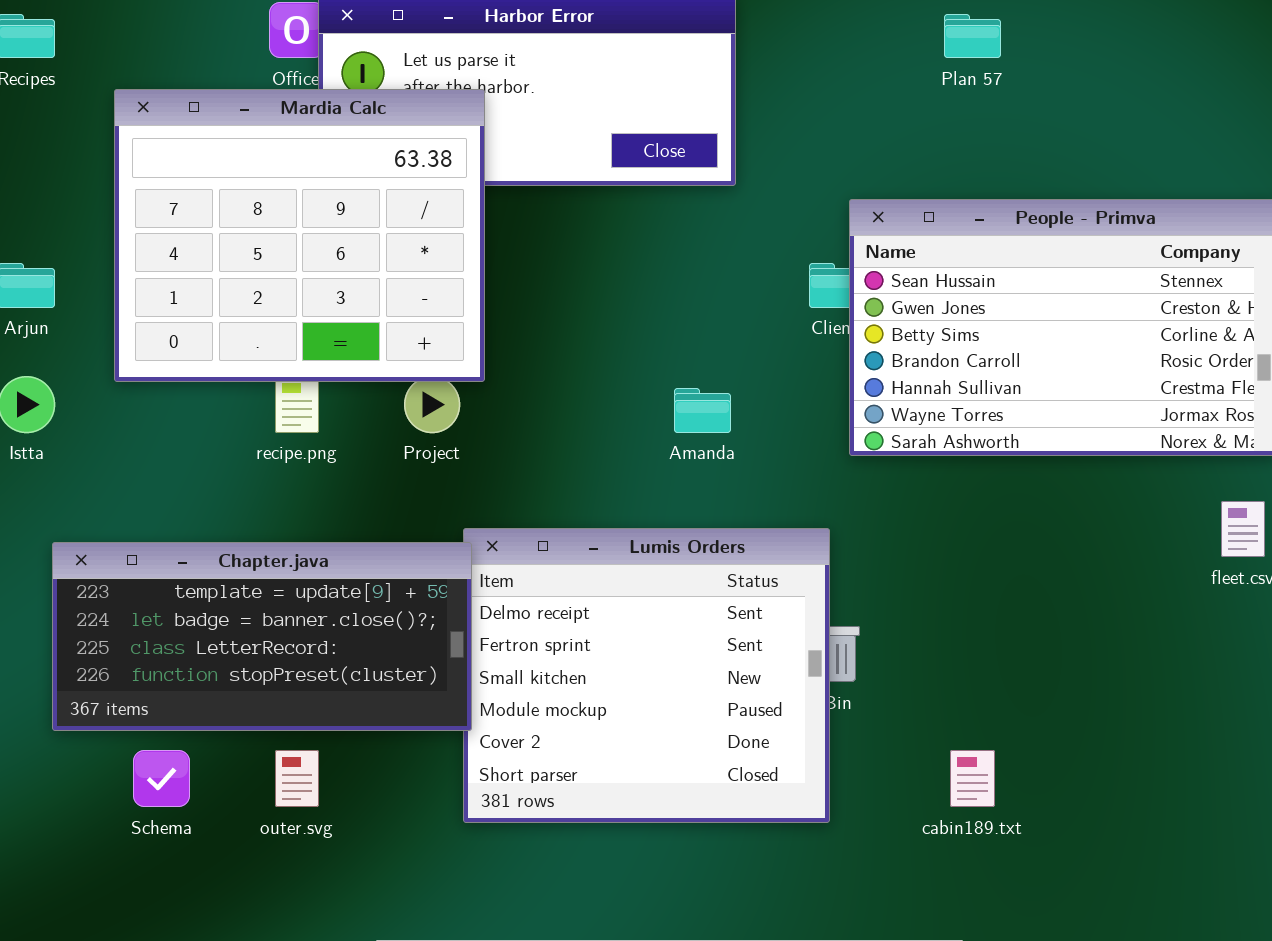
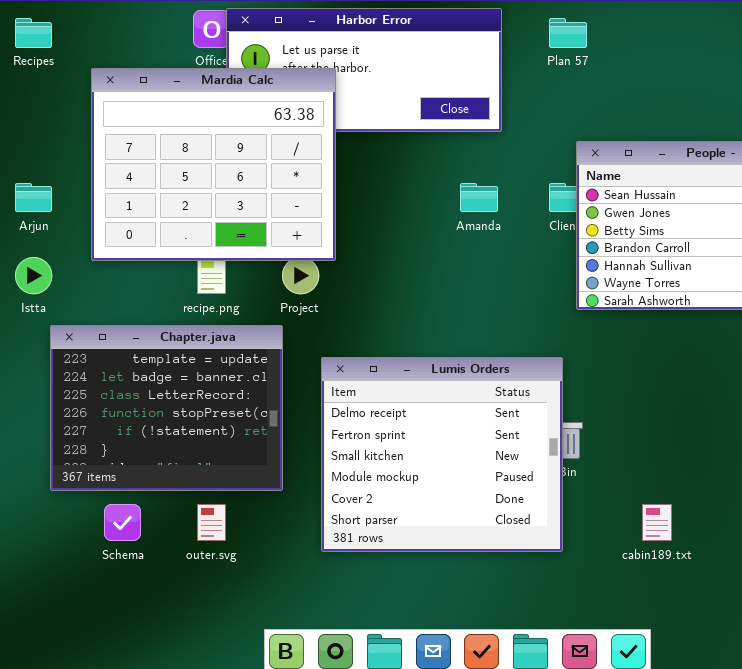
Plan 57: [944,14,1001,58] -> [549,18,587,48], moved
Amanda: [674,388,731,433] -> [460,183,498,212], moved
Chapter.java: [52,542,472,731] -> [50,325,283,491], resized

